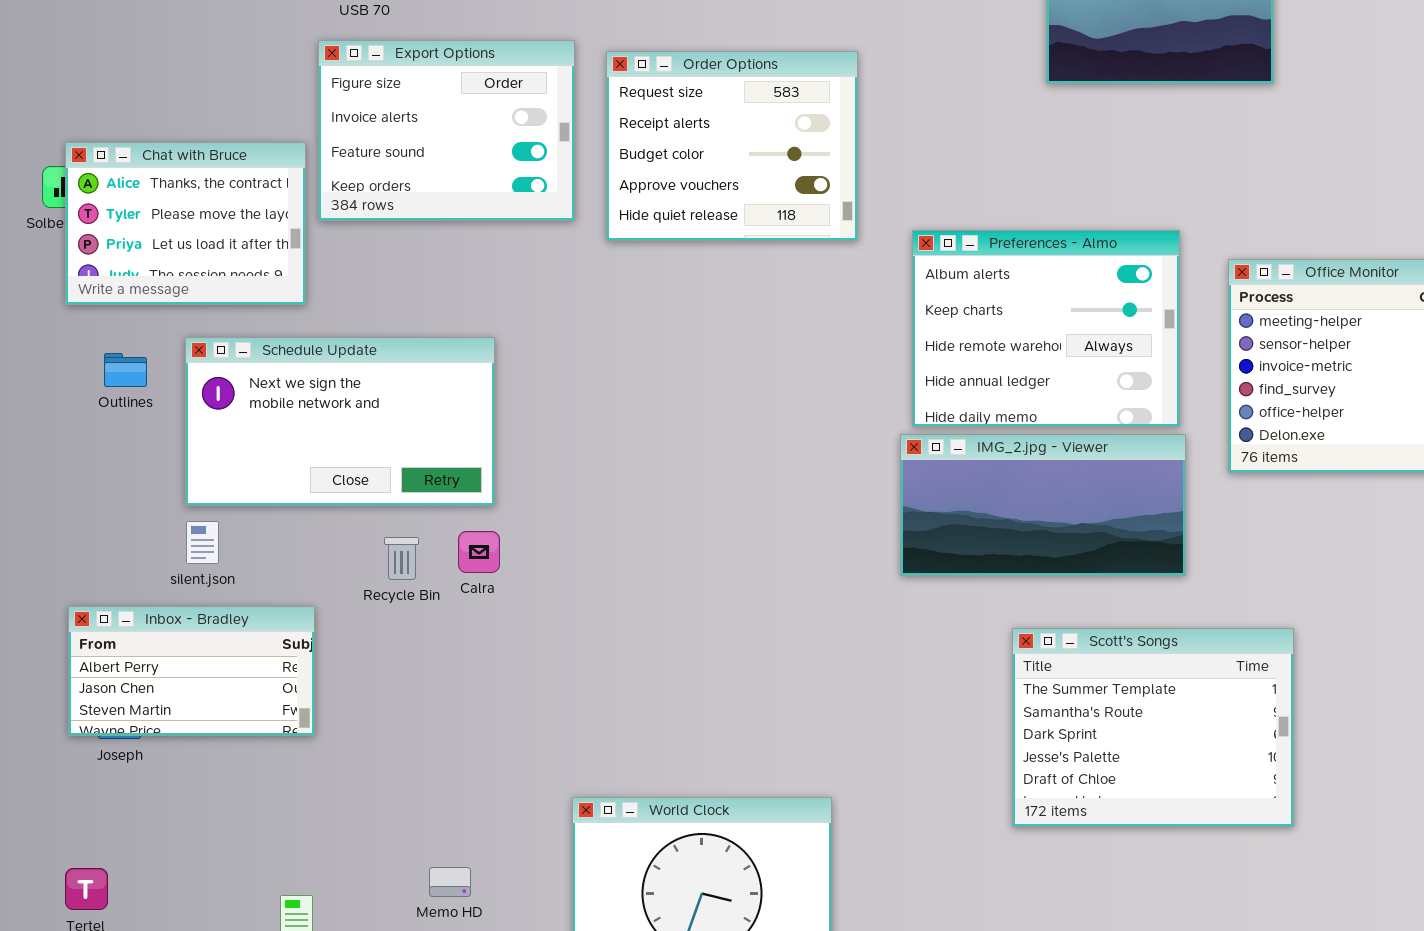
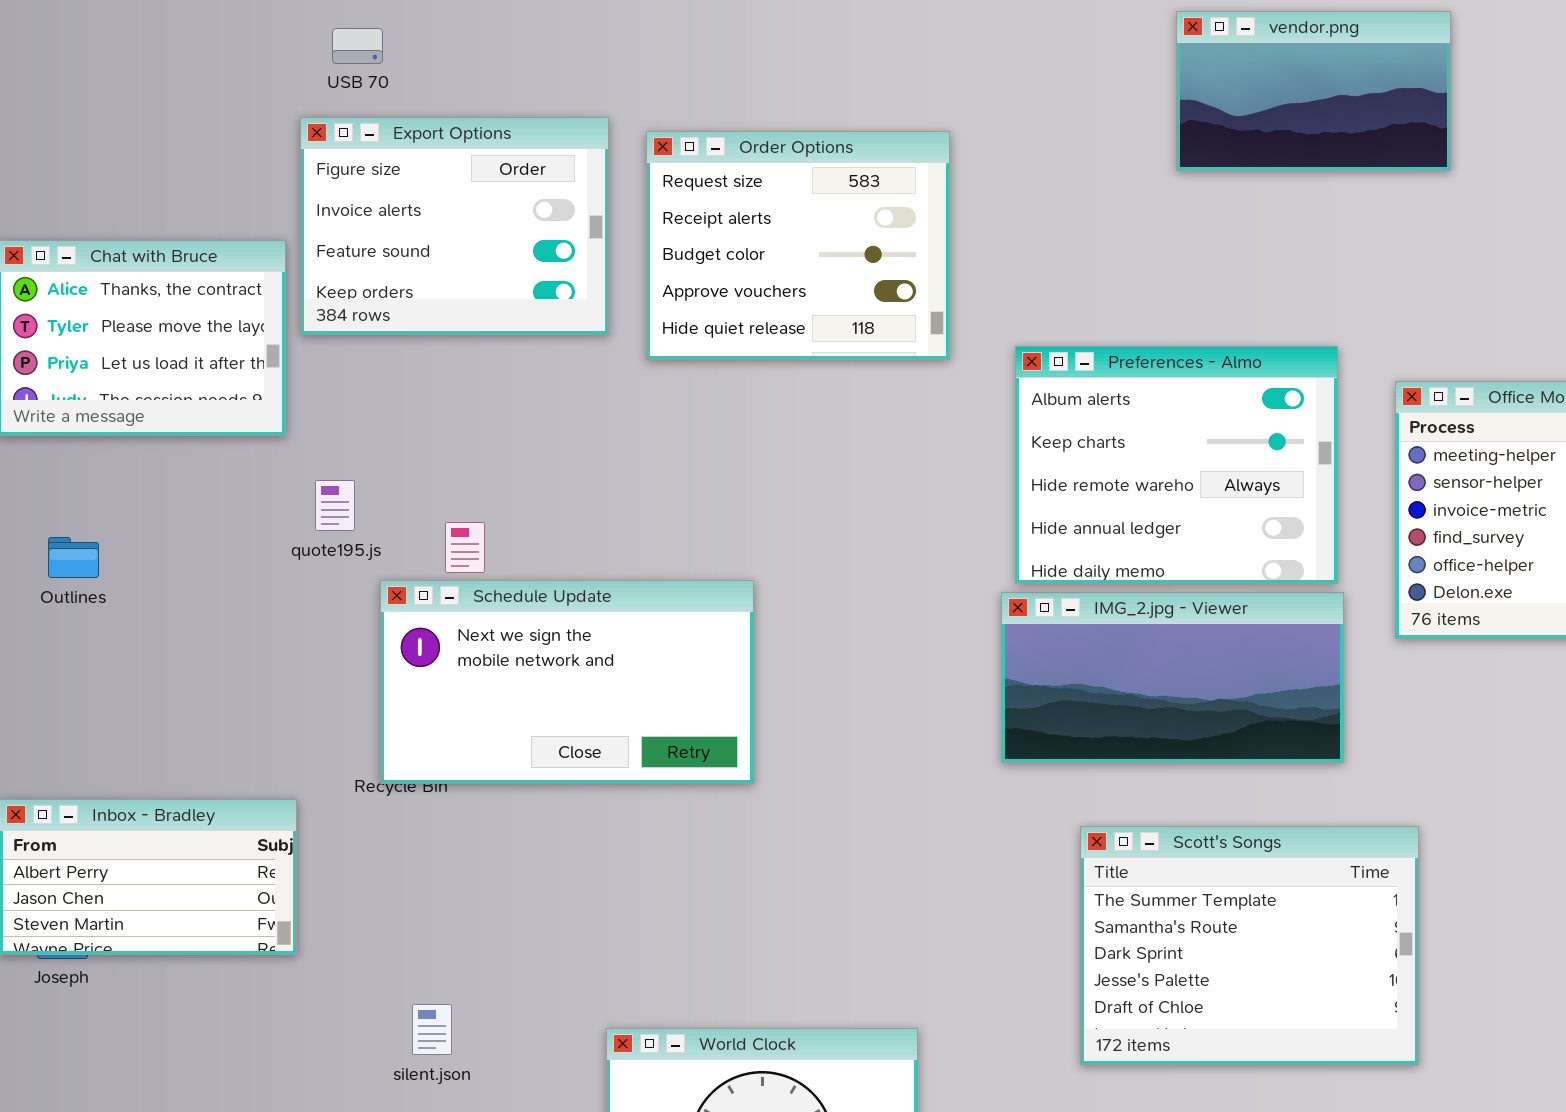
Schedule Update: [185,337,495,506] -> [380,580,754,784], moved
Outlines: [104,353,147,387] -> [48,537,99,578], moved
silent.json: [186,521,219,564] -> [412,1004,452,1055], moved
Scott's Songs: [1012,628,1294,827] -> [1080,826,1419,1065], moved

